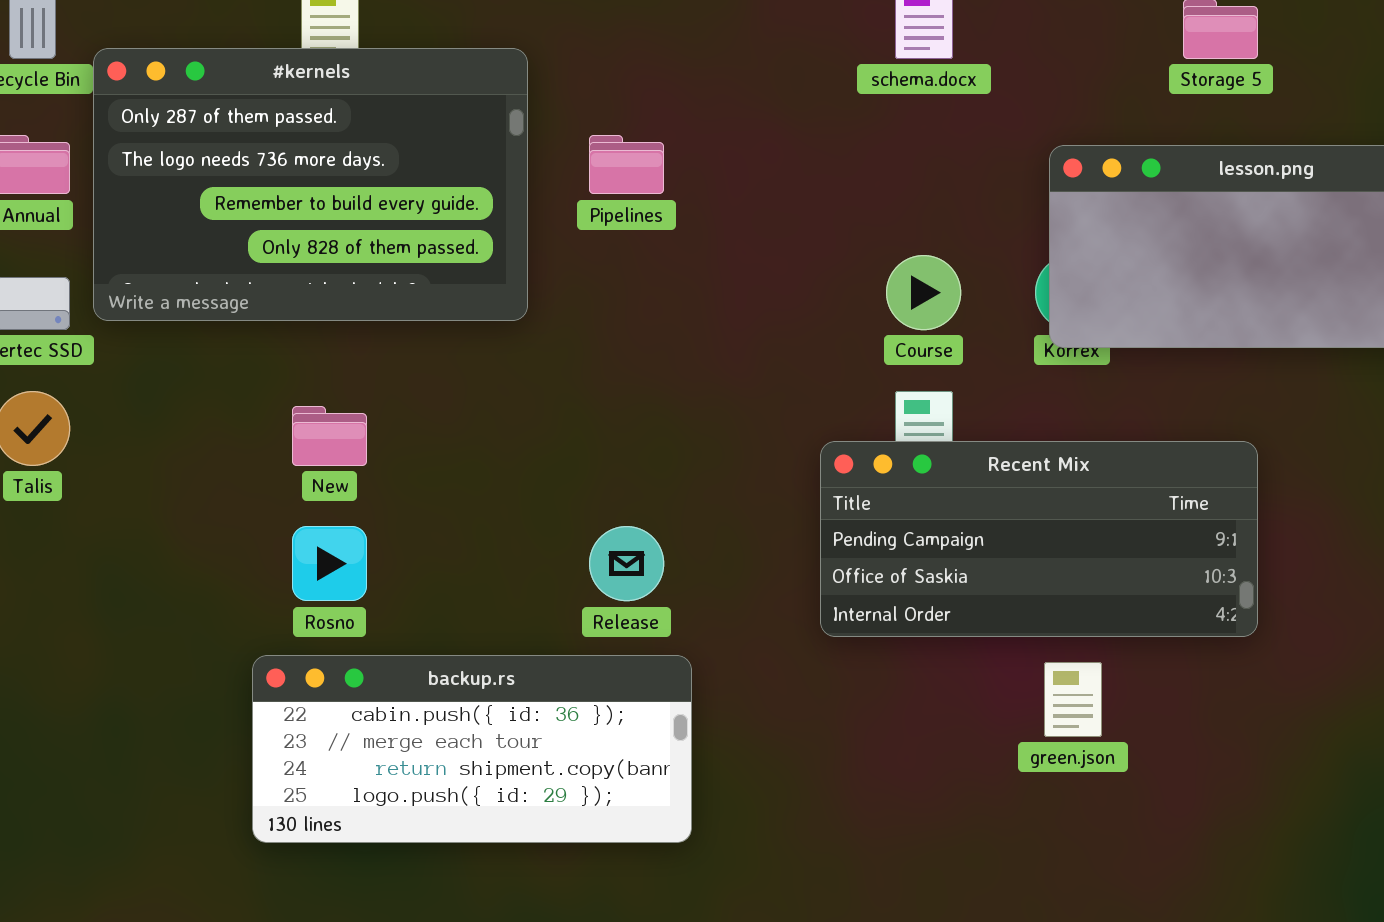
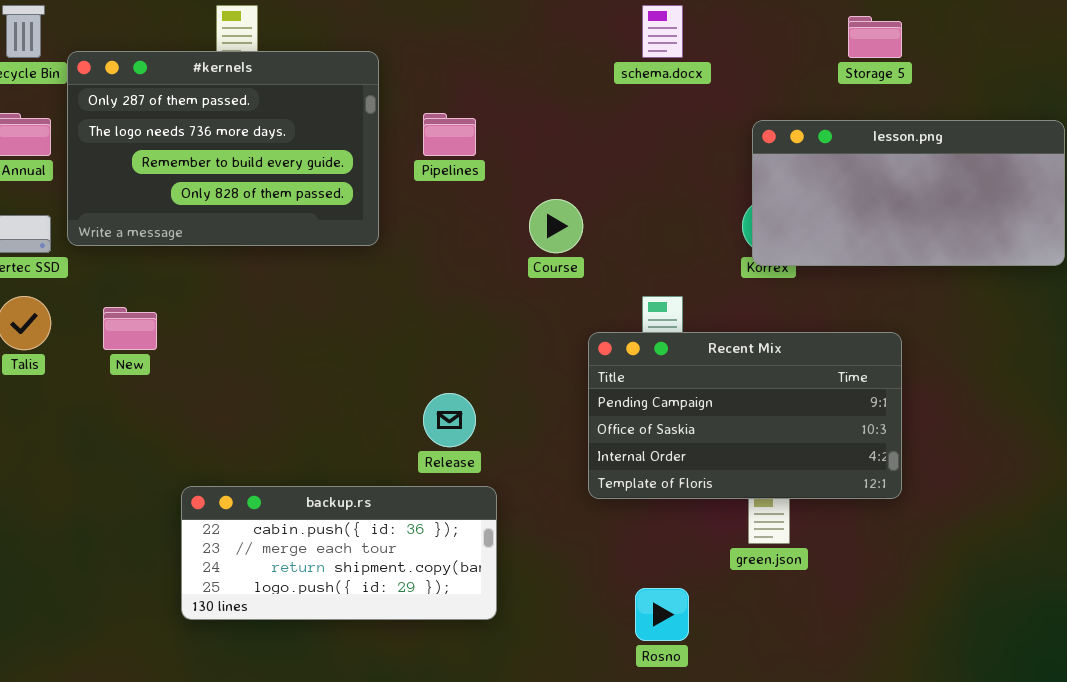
Course: [886,255,961,330] -> [529,199,583,253], moved
New: [292,406,367,466] -> [103,307,157,350], moved
Recent Mix: [820,441,1258,637] -> [588,332,902,499], resized
Rosno: [292,526,367,601] -> [635,588,689,641], moved

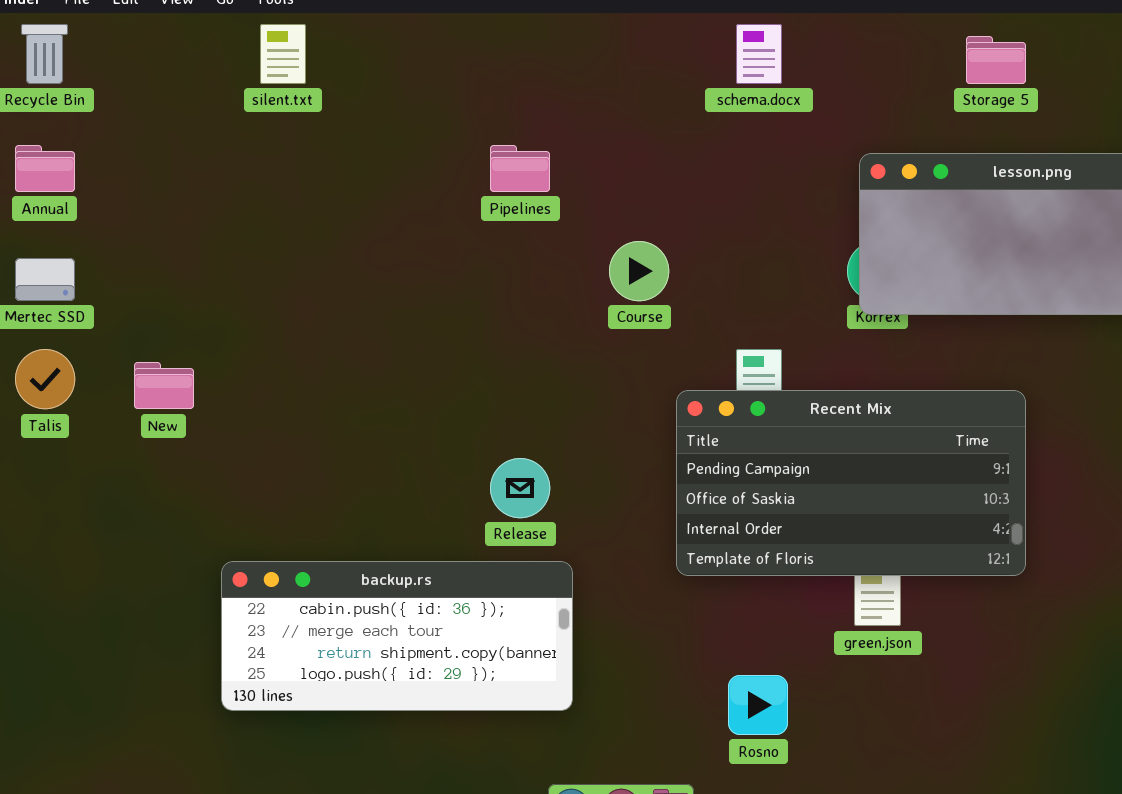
#kernels: [67,51,379,246] -> none, closed

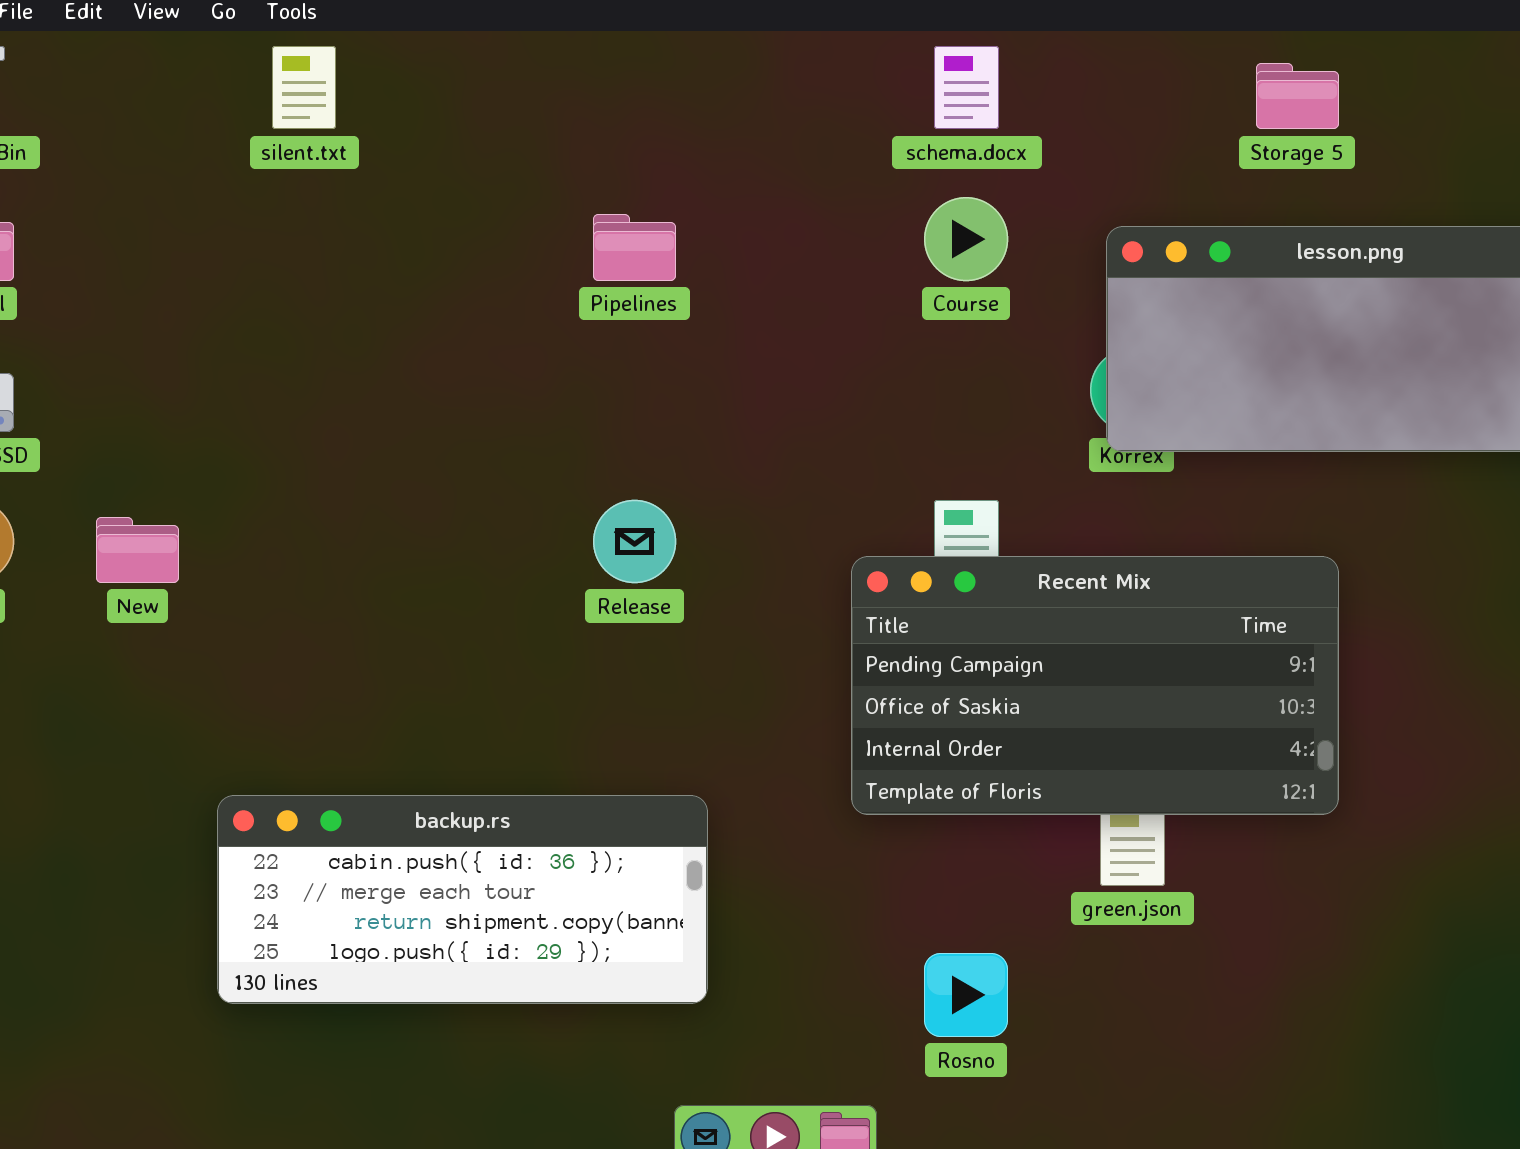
Course: [609,241,669,301] -> [924,197,1008,281], moved
Release: [490,458,550,518] -> [593,500,676,583], moved

